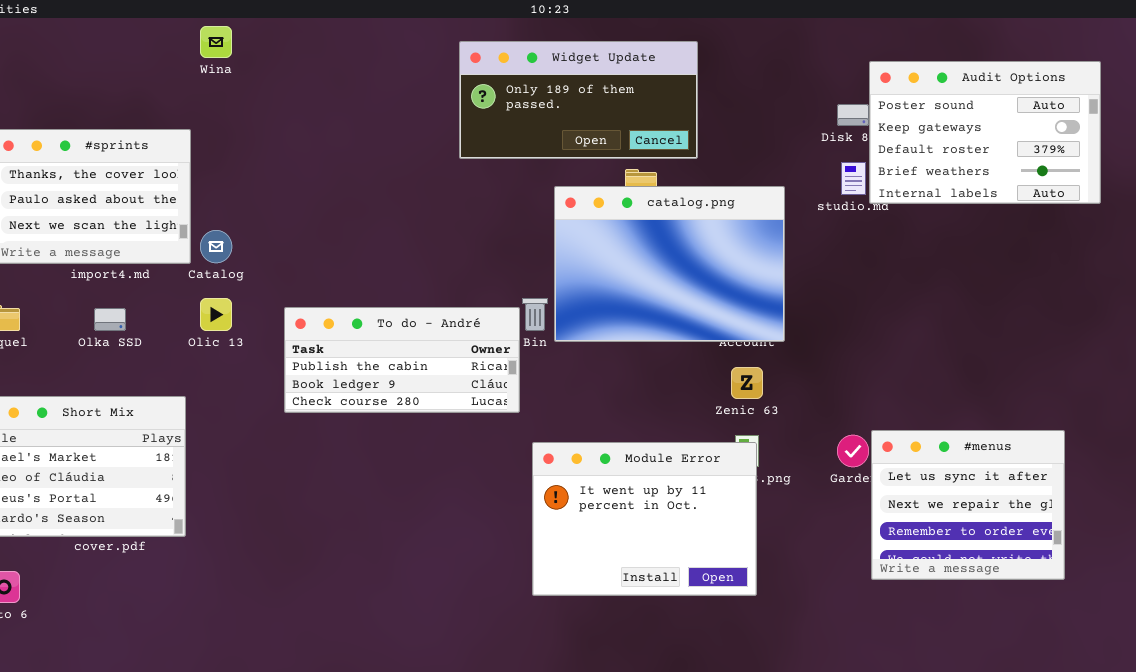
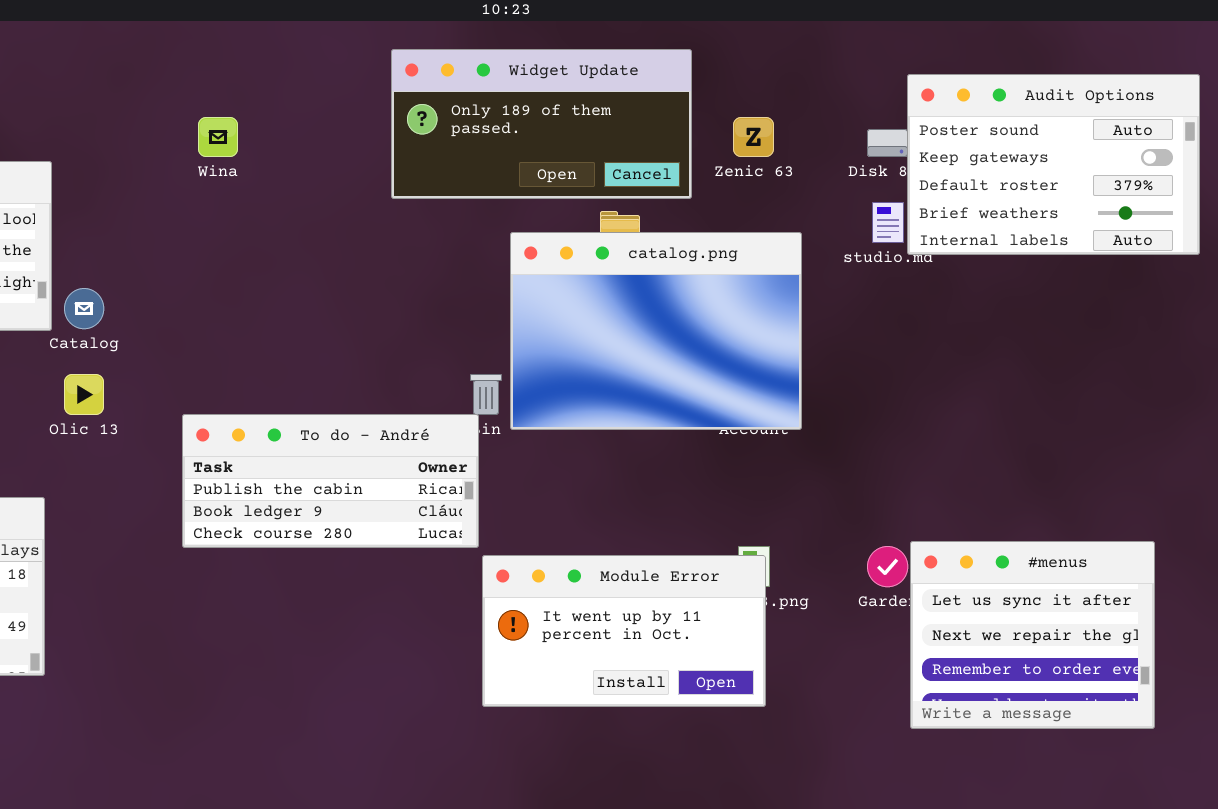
Wina: [200,26,232,58] -> [198,117,238,157], moved
To do - André: [284,307,520,413] -> [182,414,479,548], moved
Zenic 63: [731,367,763,399] -> [733,117,774,157], moved
Module Error: [532,442,757,596] -> [482,555,766,707], resized

